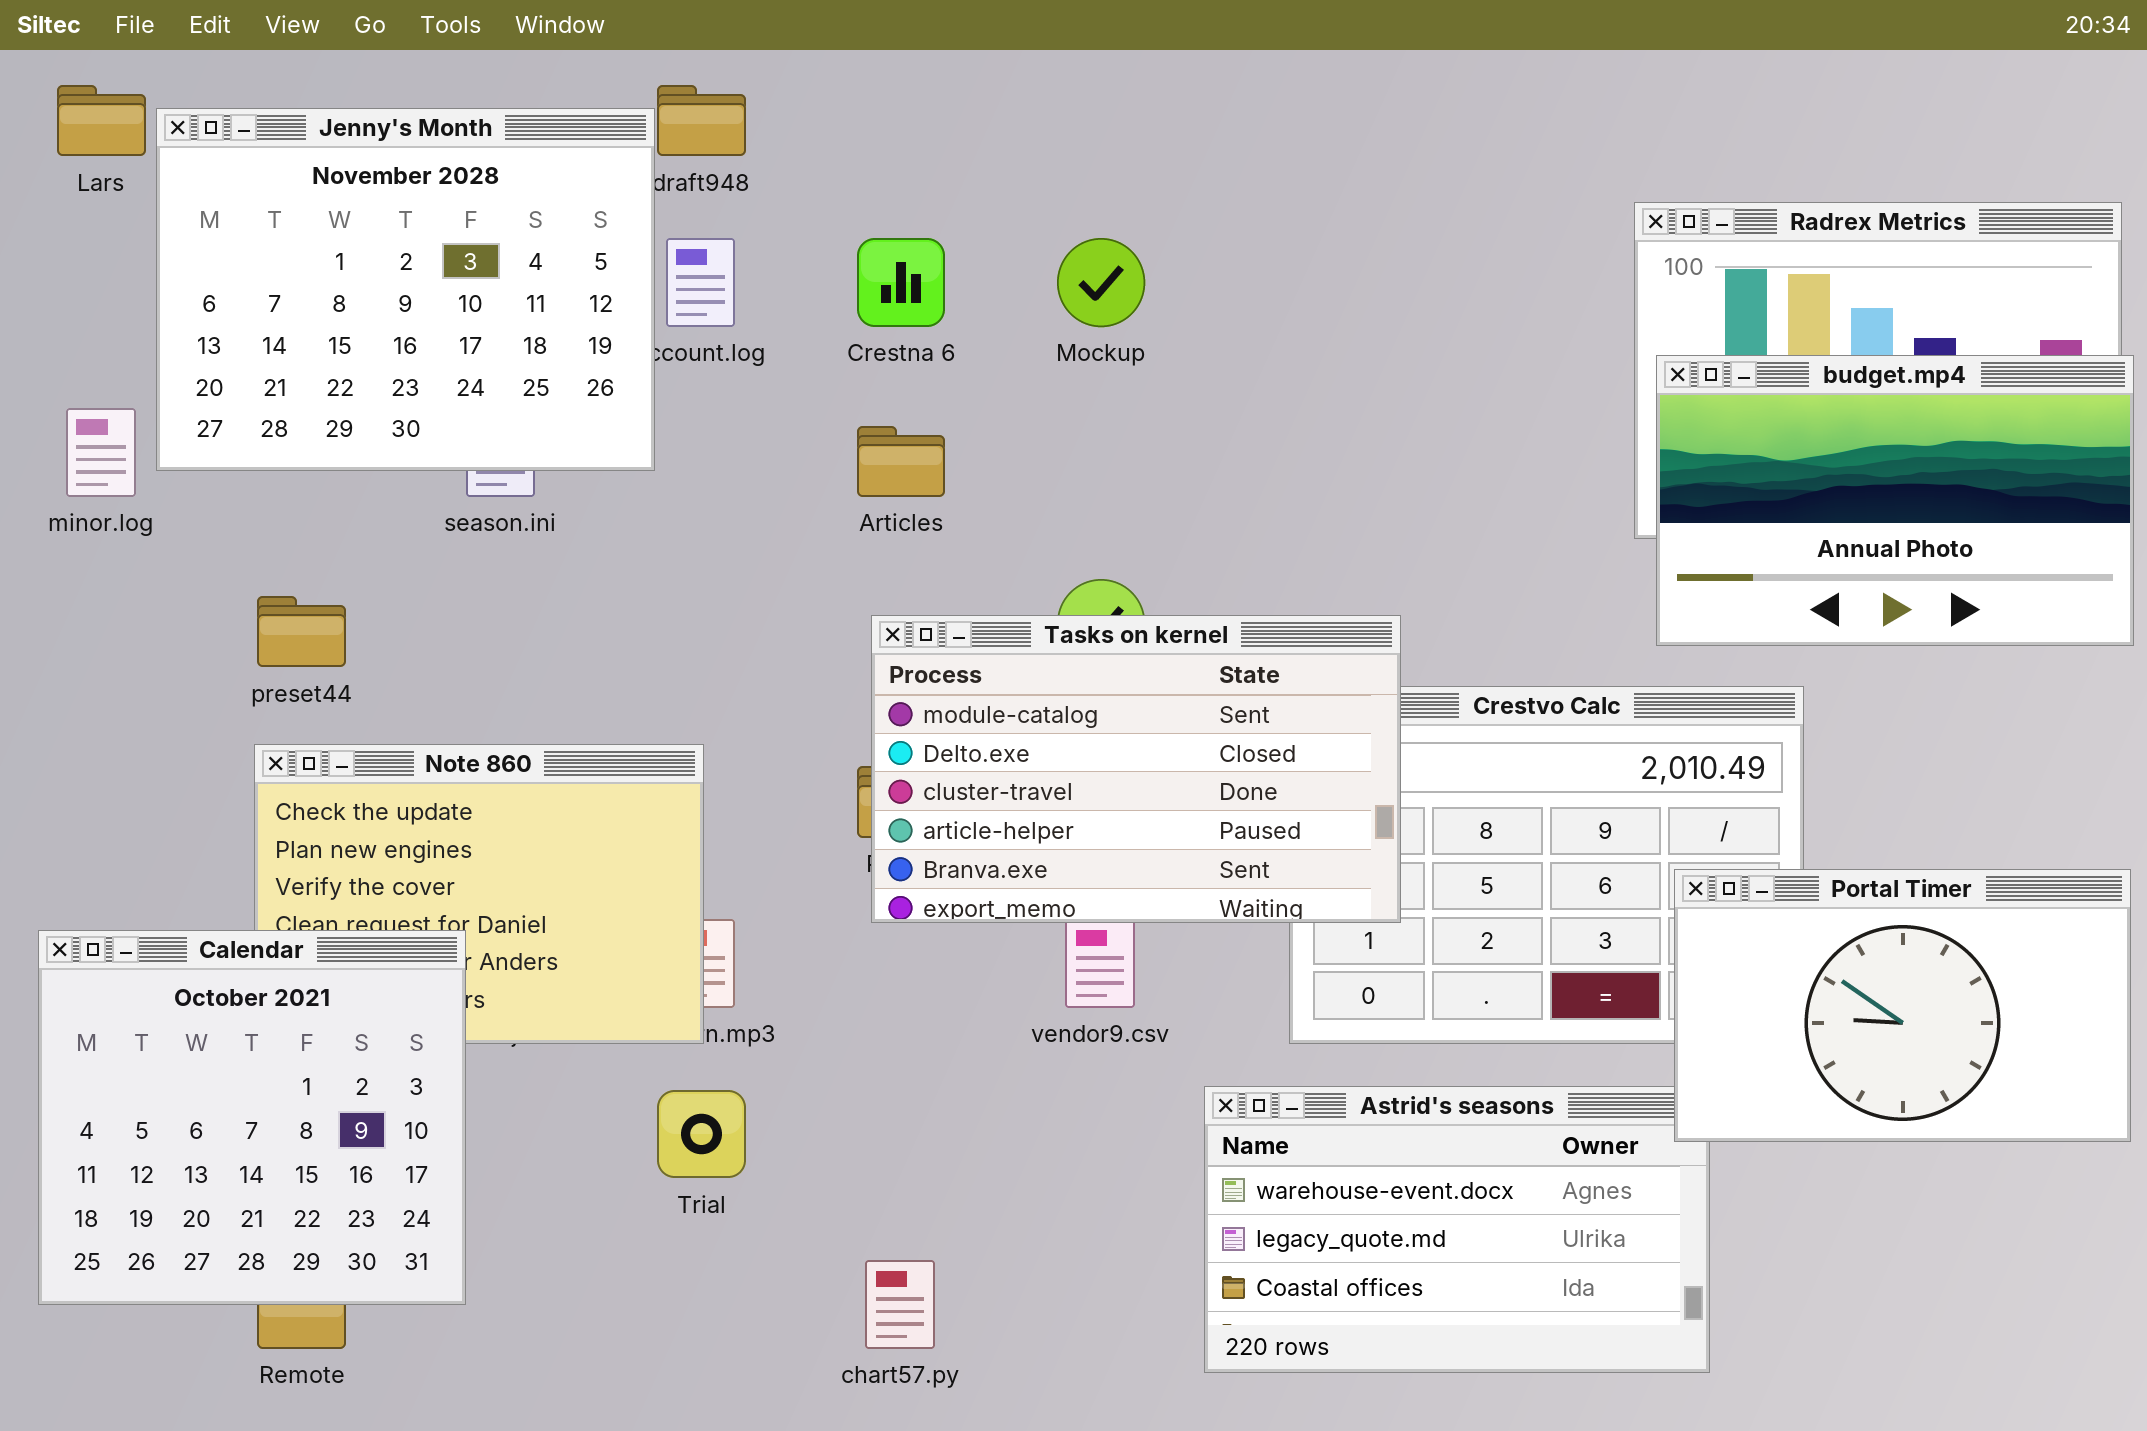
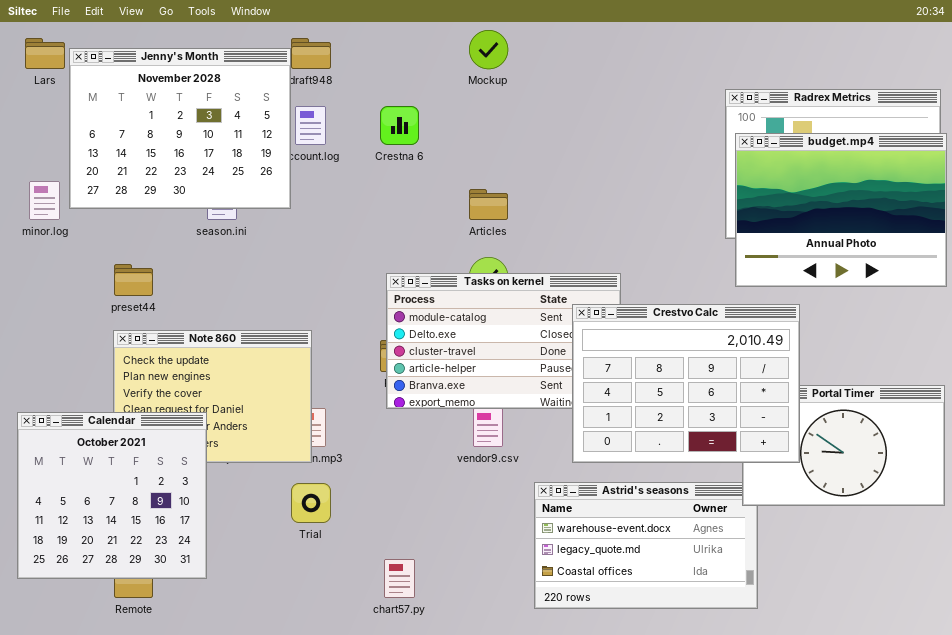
Mockup: [1057,238,1145,327] -> [469,30,508,69], moved
budget.mp4: [1656,355,2134,646] -> [735,133,947,287], resized
Articles: [857,426,945,497] -> [469,189,508,220], moved
Crestvo Calc: [1289,686,1804,1044] -> [572,304,800,463], raised

